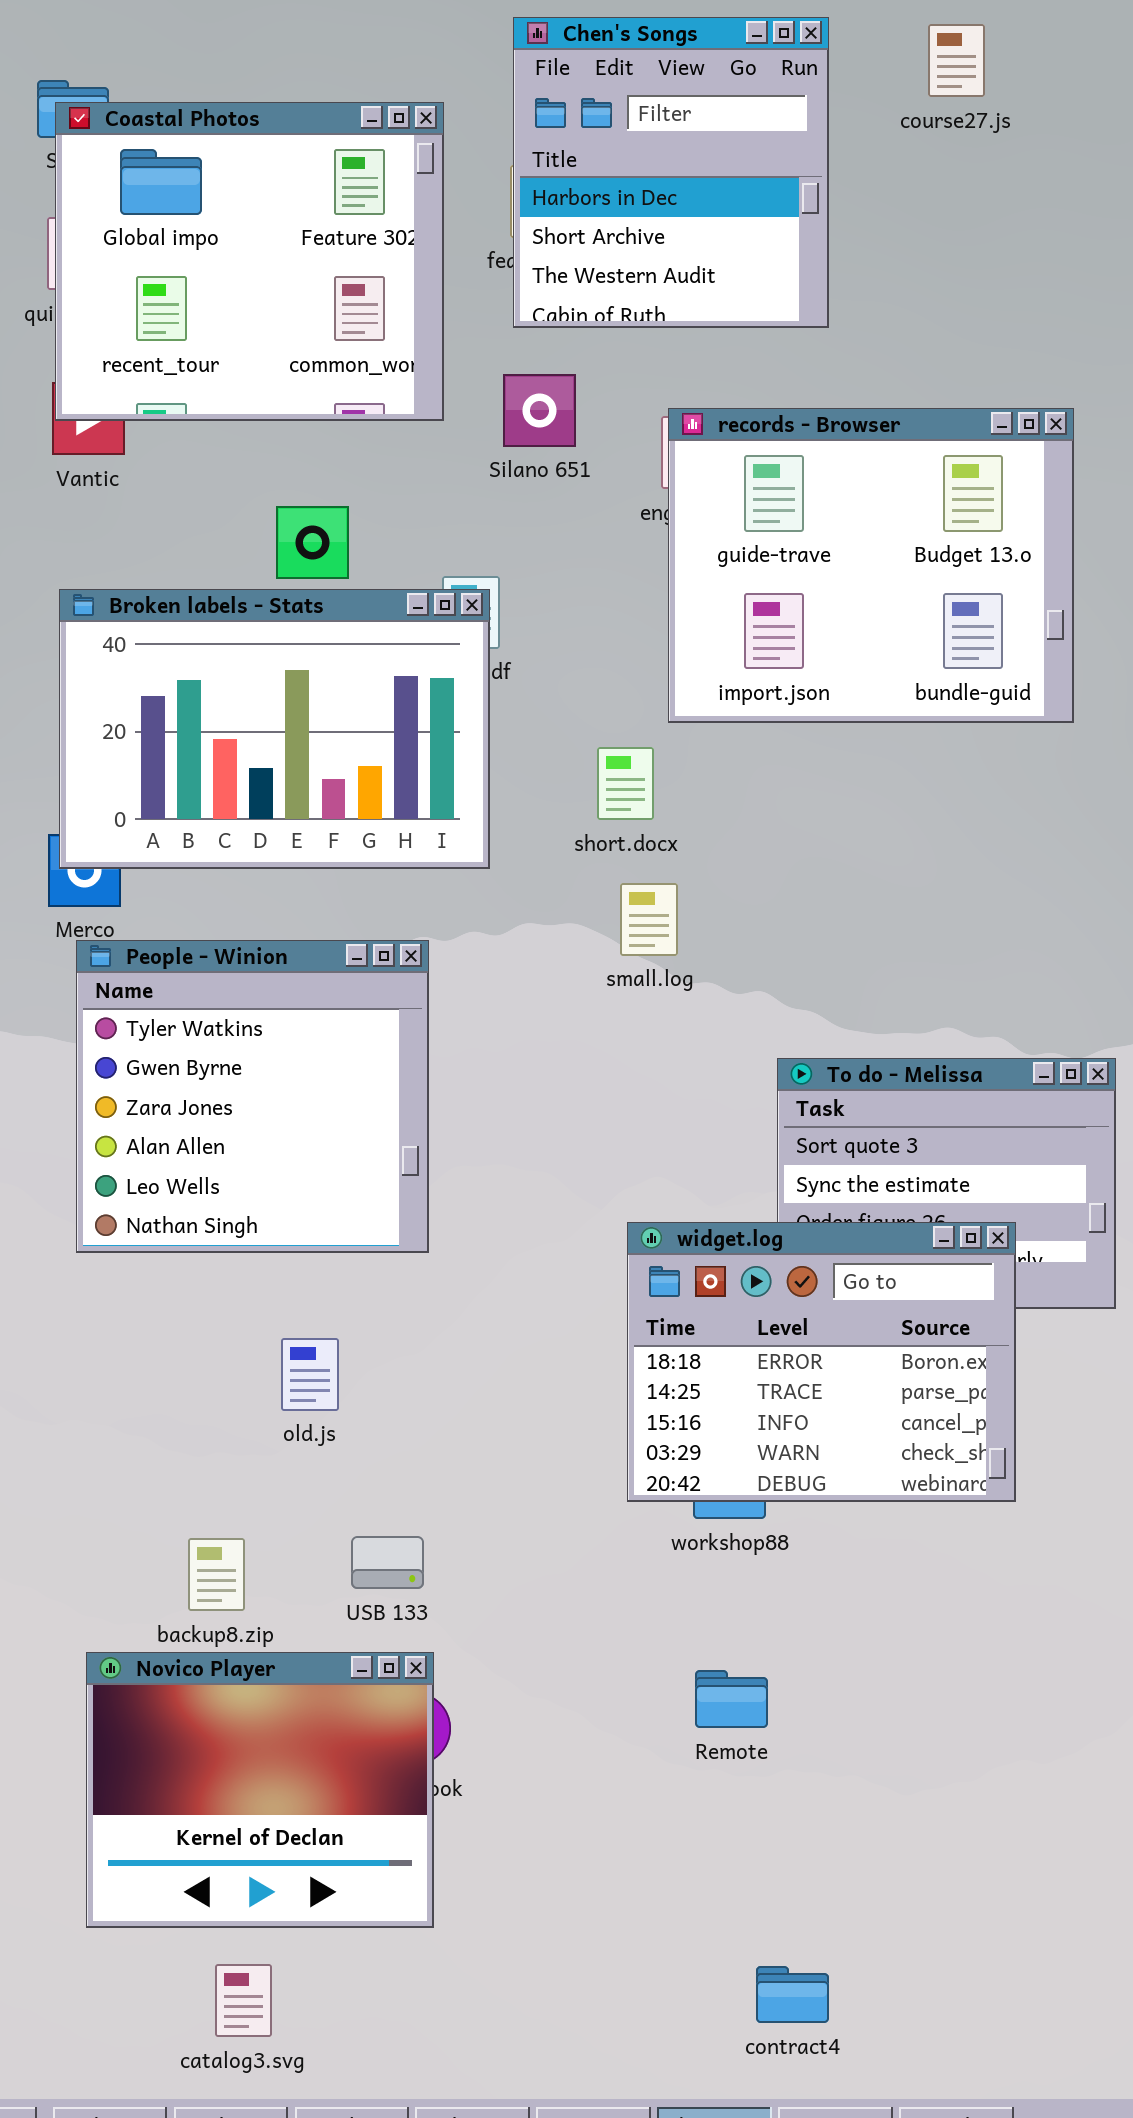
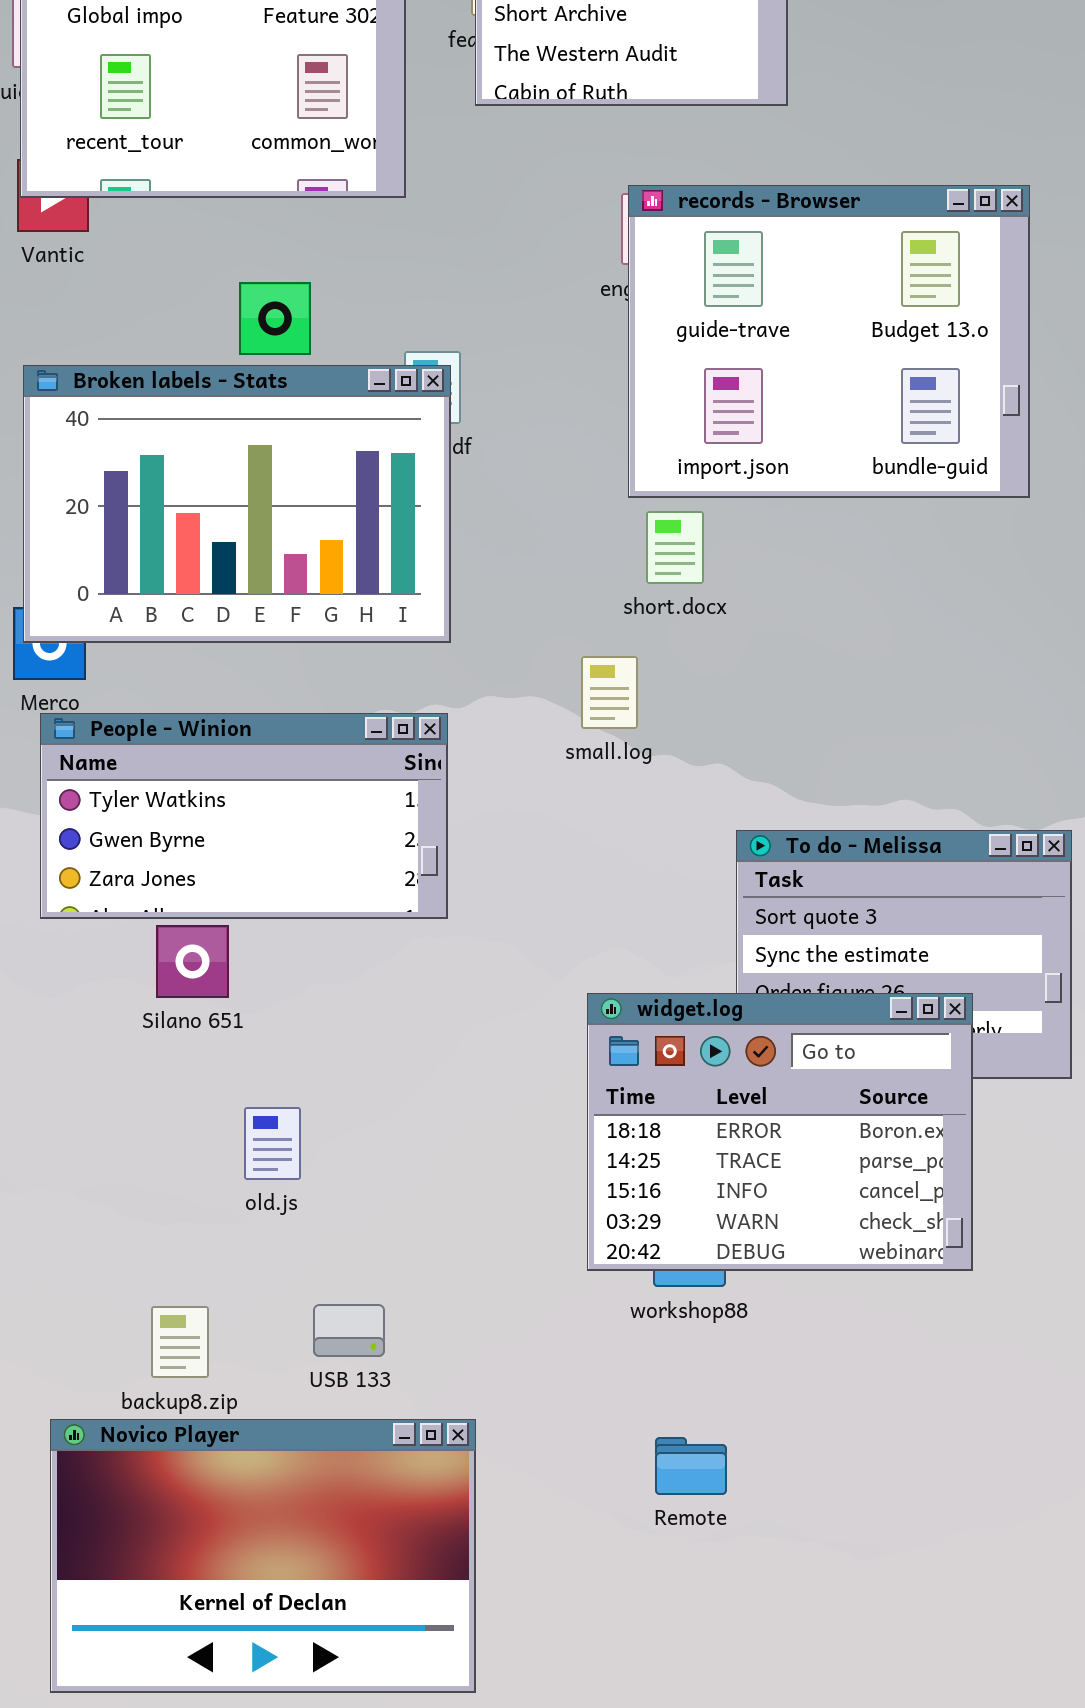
Silano 651: [503,374,576,447] -> [156,925,229,998], moved
short.docx: [597,747,654,820] -> [646,511,704,584], moved
People - Winion: [76,940,429,1253] -> [40,713,448,919], resized
Novico Player: [86,1652,434,1928] -> [50,1419,476,1693], resized

